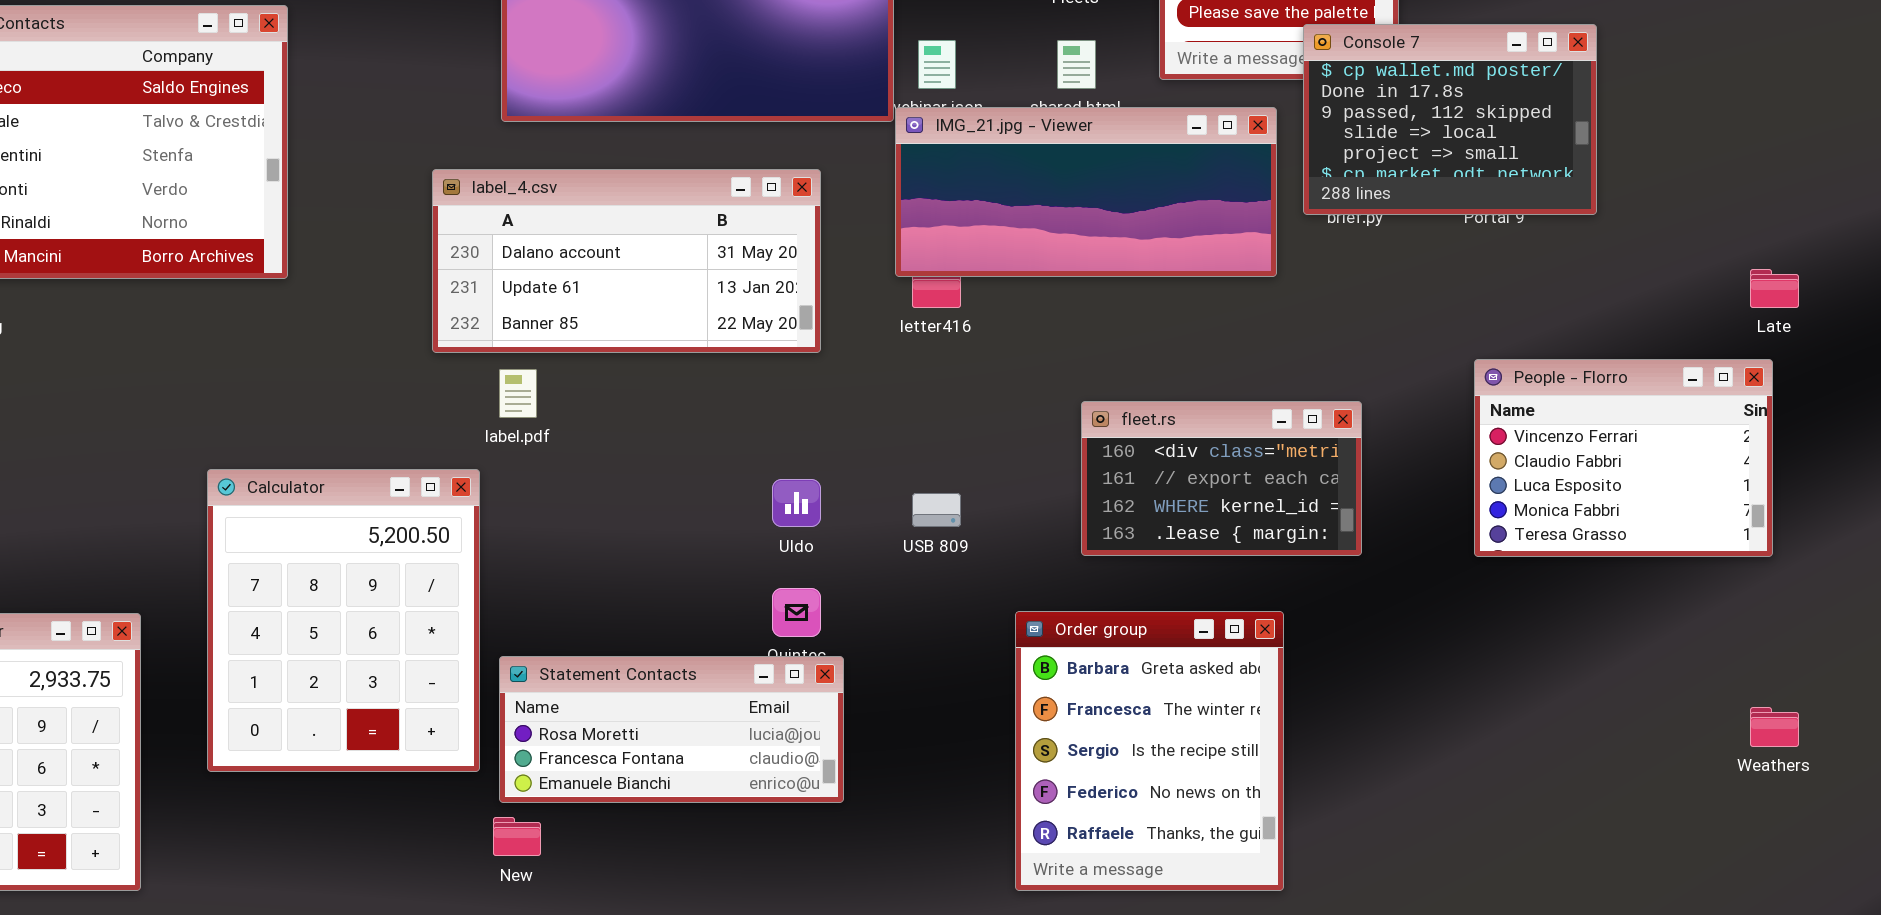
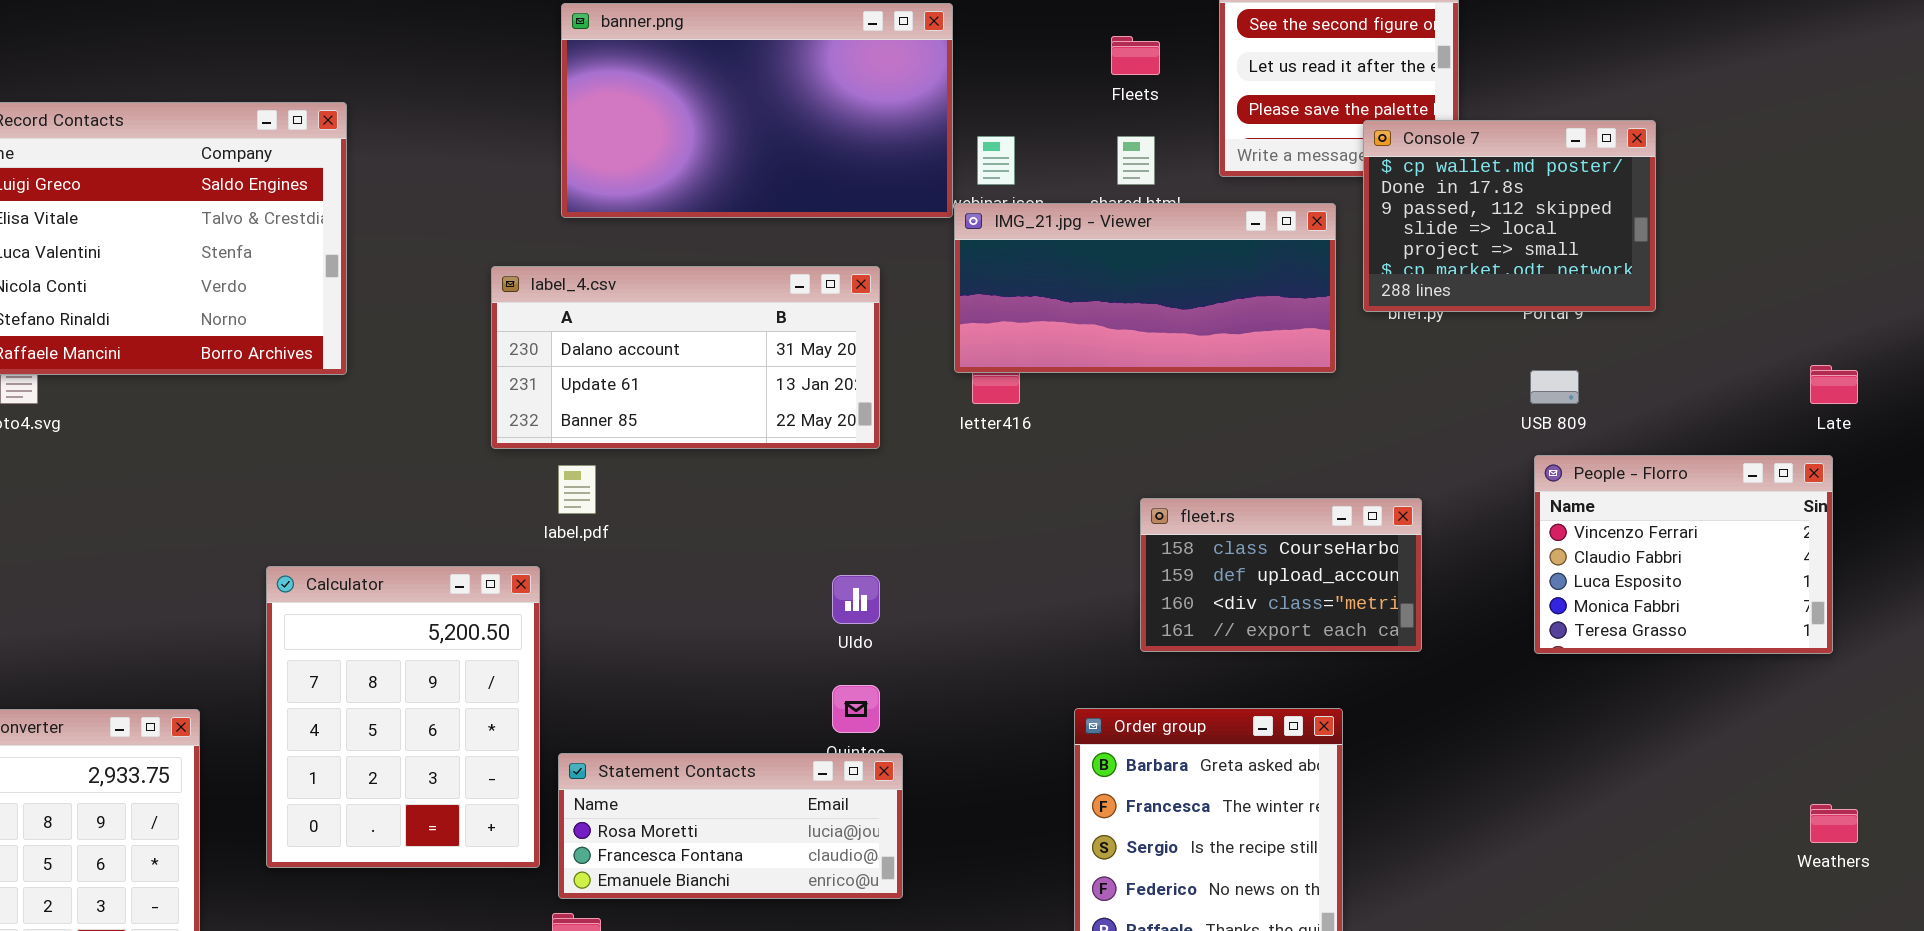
fleet.rs: [1081,401,1362,556] -> [1140,498,1422,652], scrolled up 2 rows
USB 809: [912,493,961,527] -> [1530,370,1579,404], moved

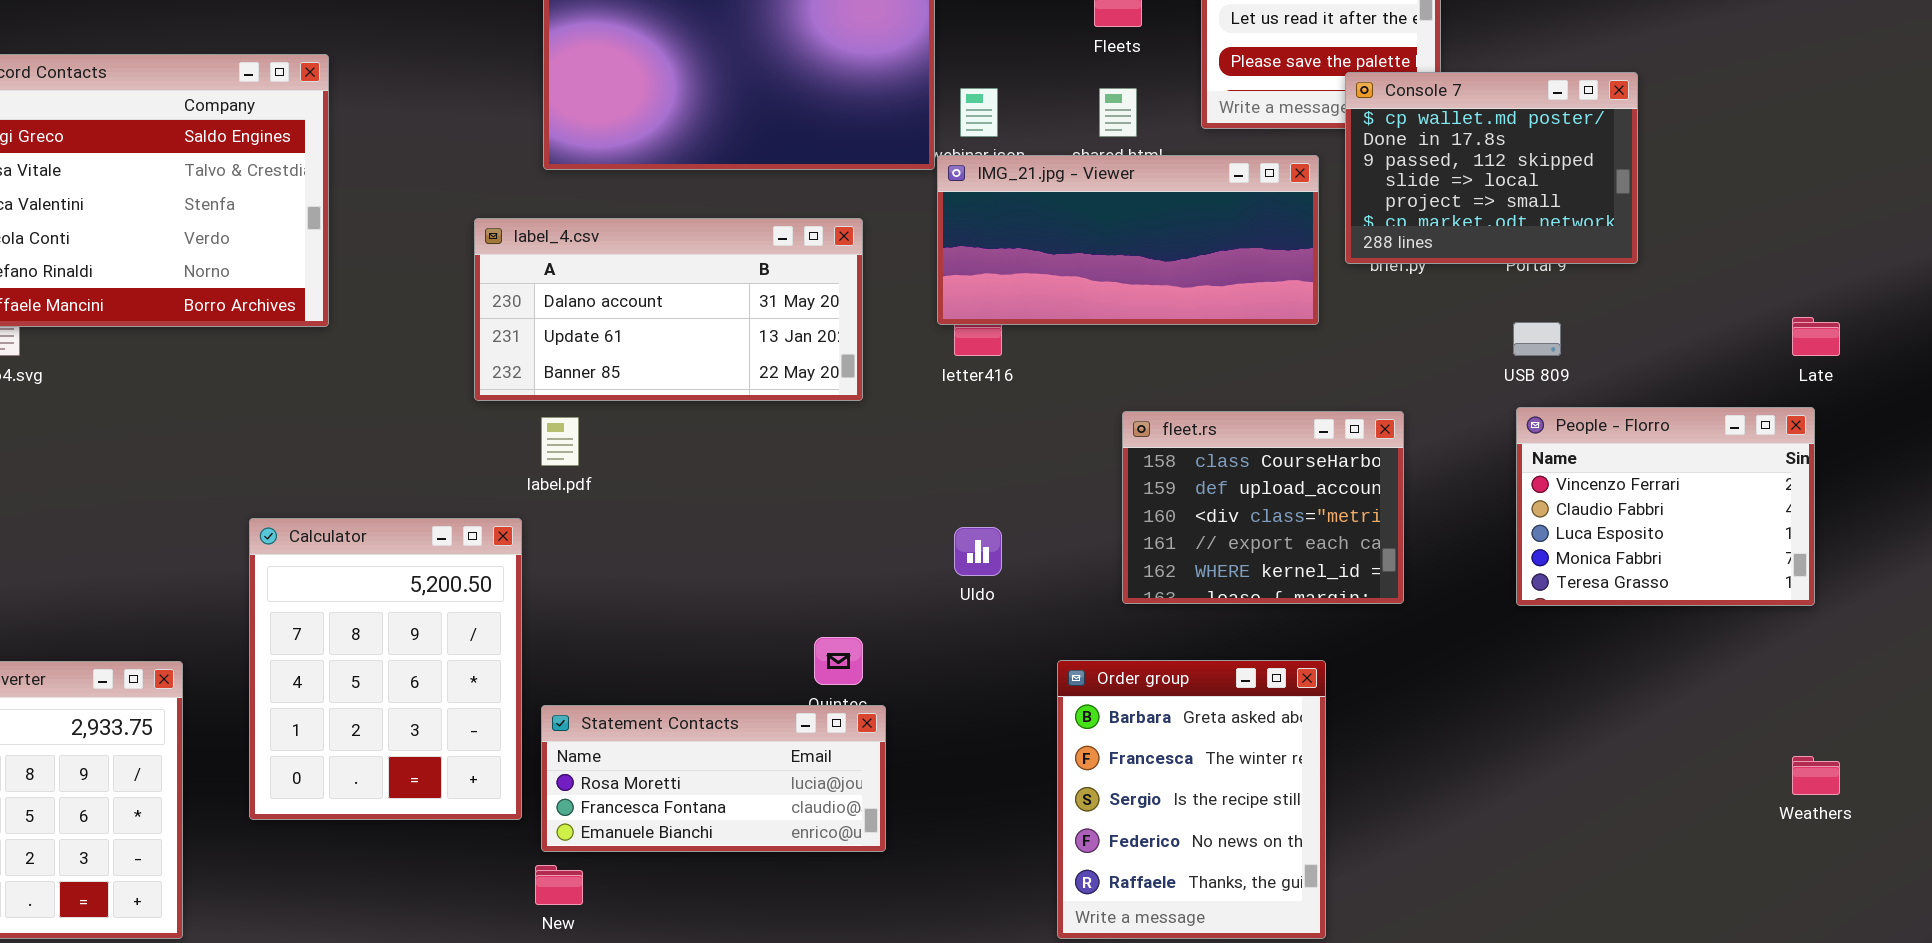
fleet.rs: [1140,498,1422,652] -> [1122,411,1404,604], resized
Uldo: [832,575,880,624] -> [954,527,1002,576], moved

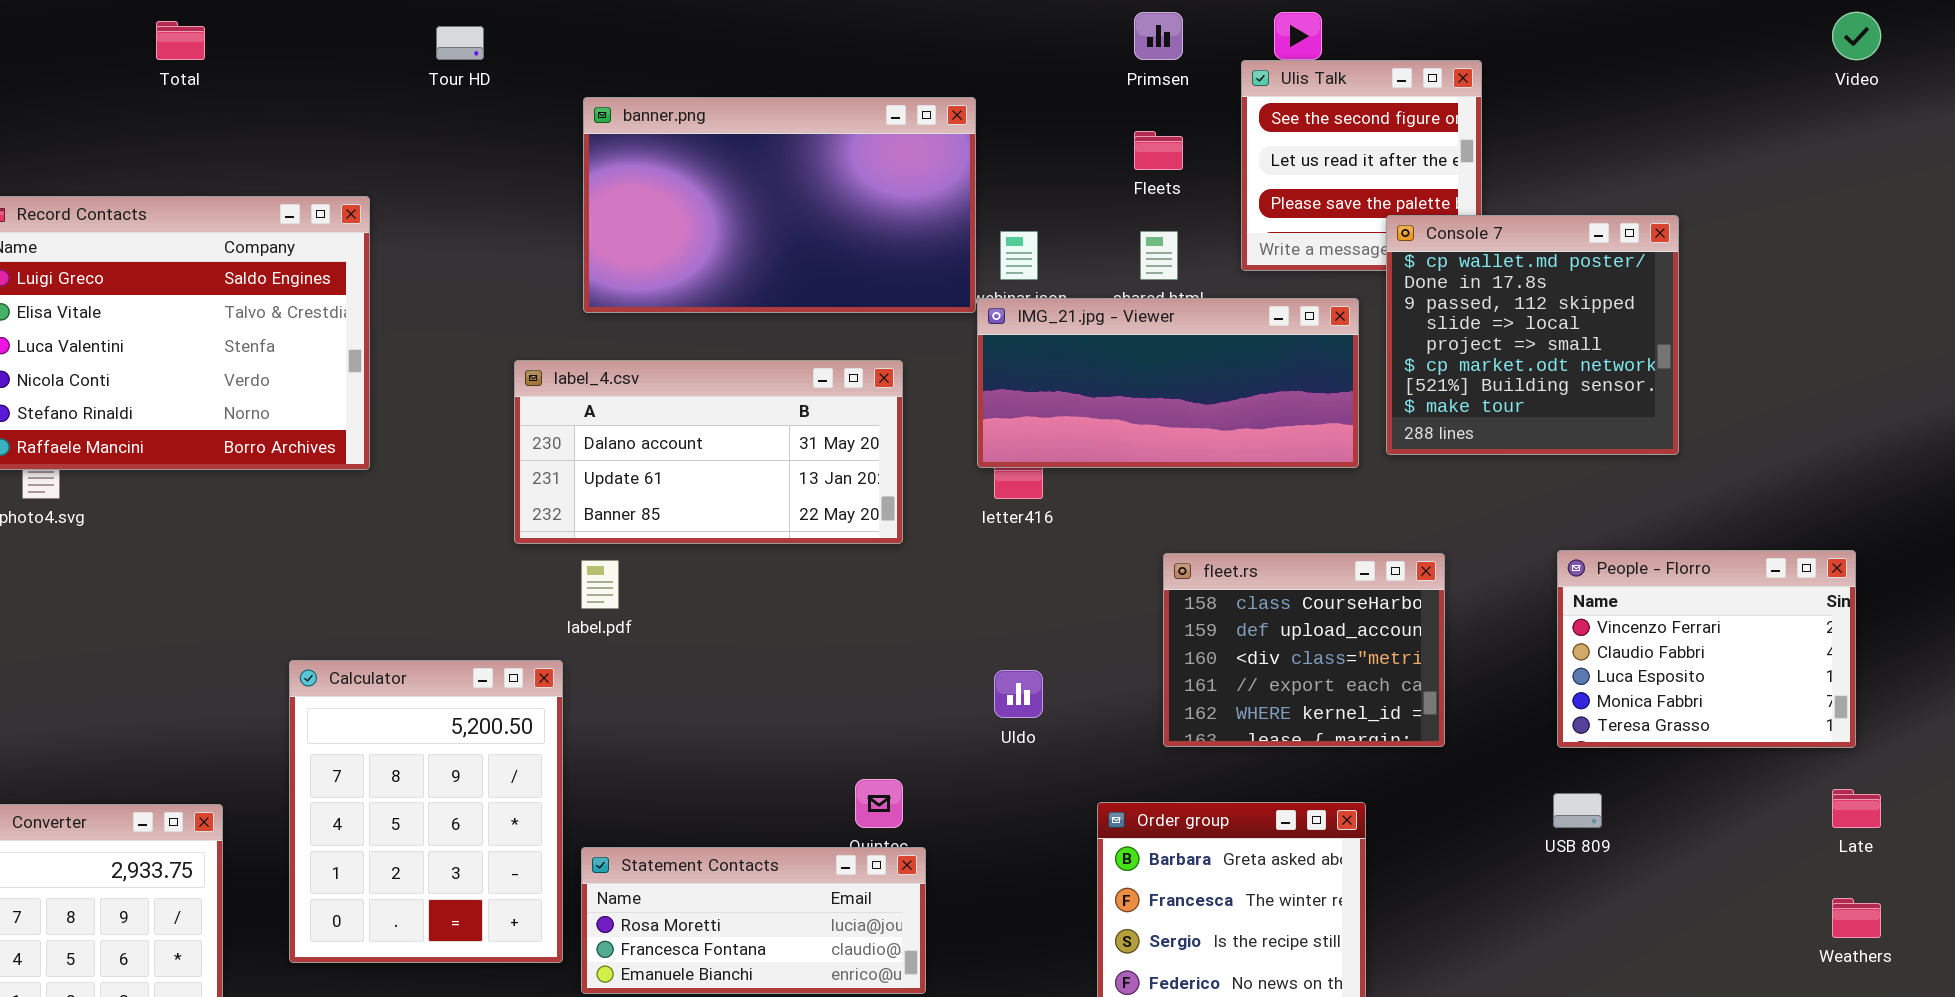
Console 7: [1345,72,1638,264] -> [1386,215,1679,455], resized
Late: [1792,317,1840,356] -> [1832,789,1881,828], moved
USB 809: [1513,322,1561,356] -> [1553,793,1602,828], moved

